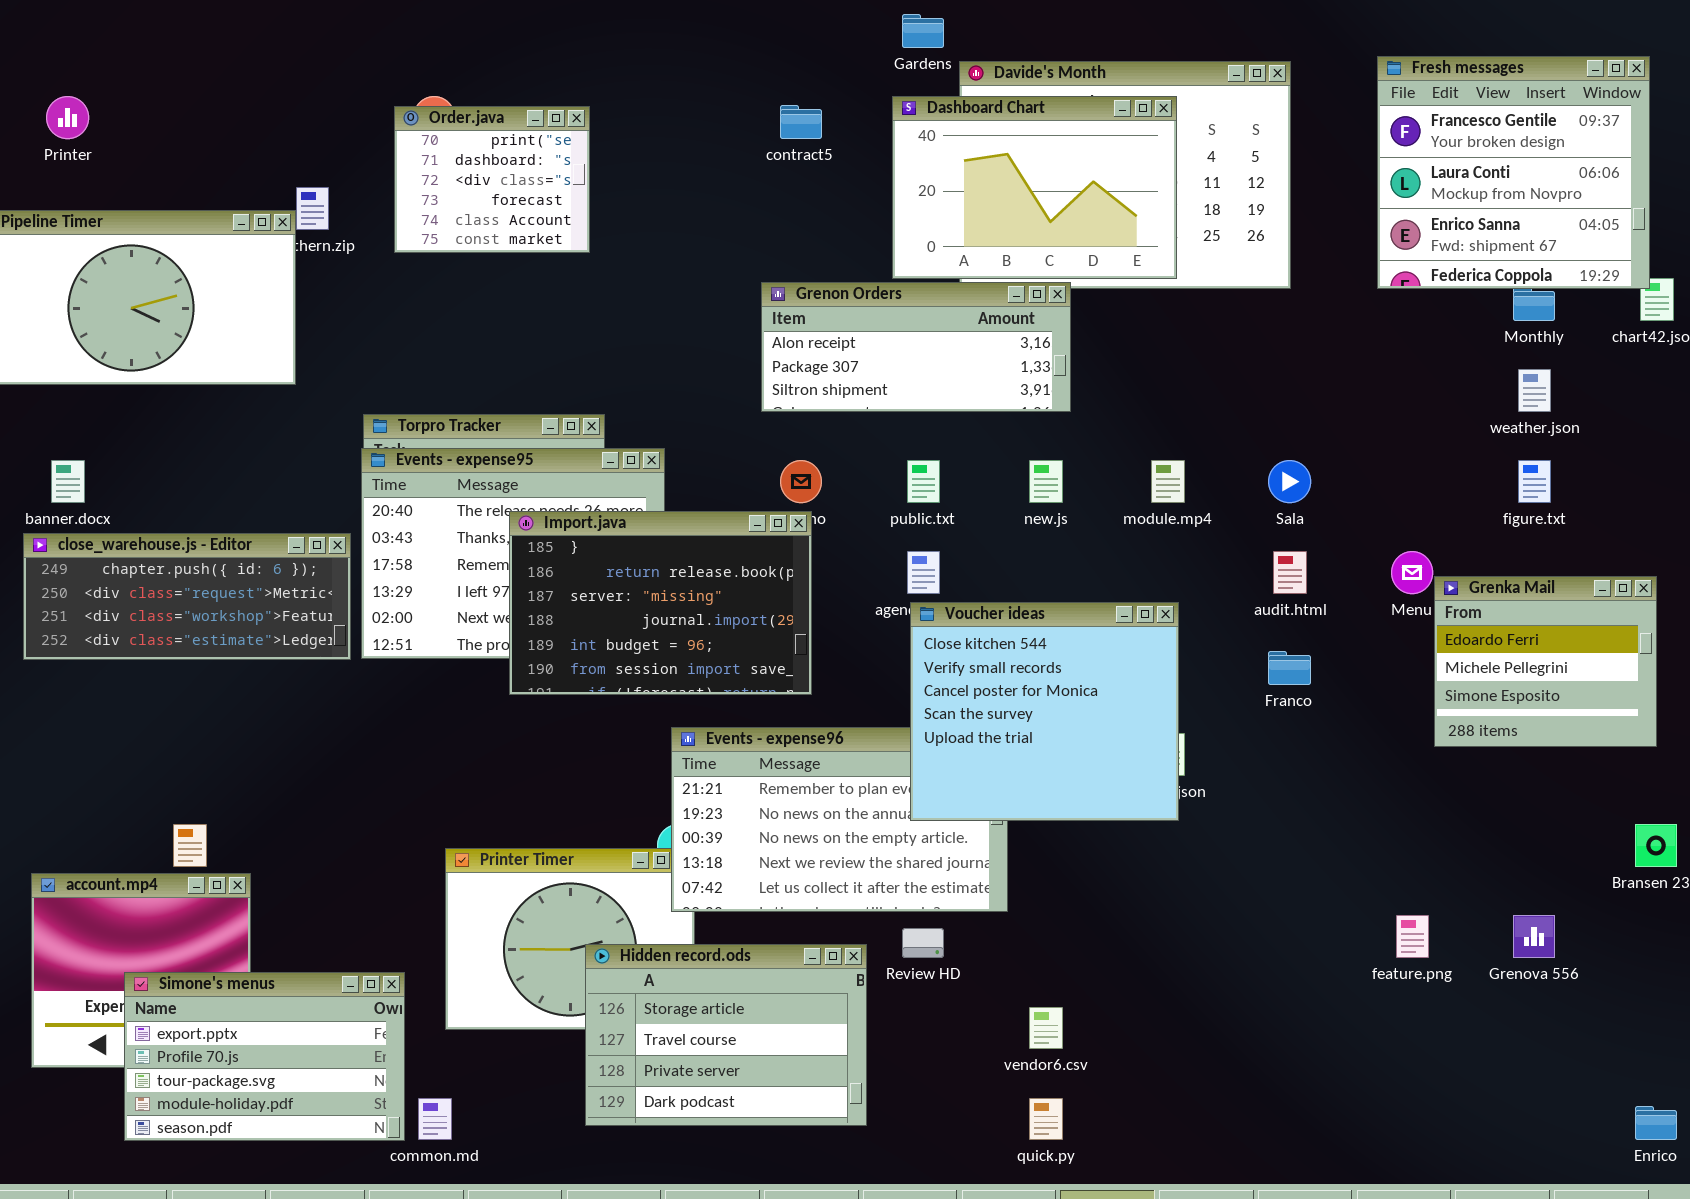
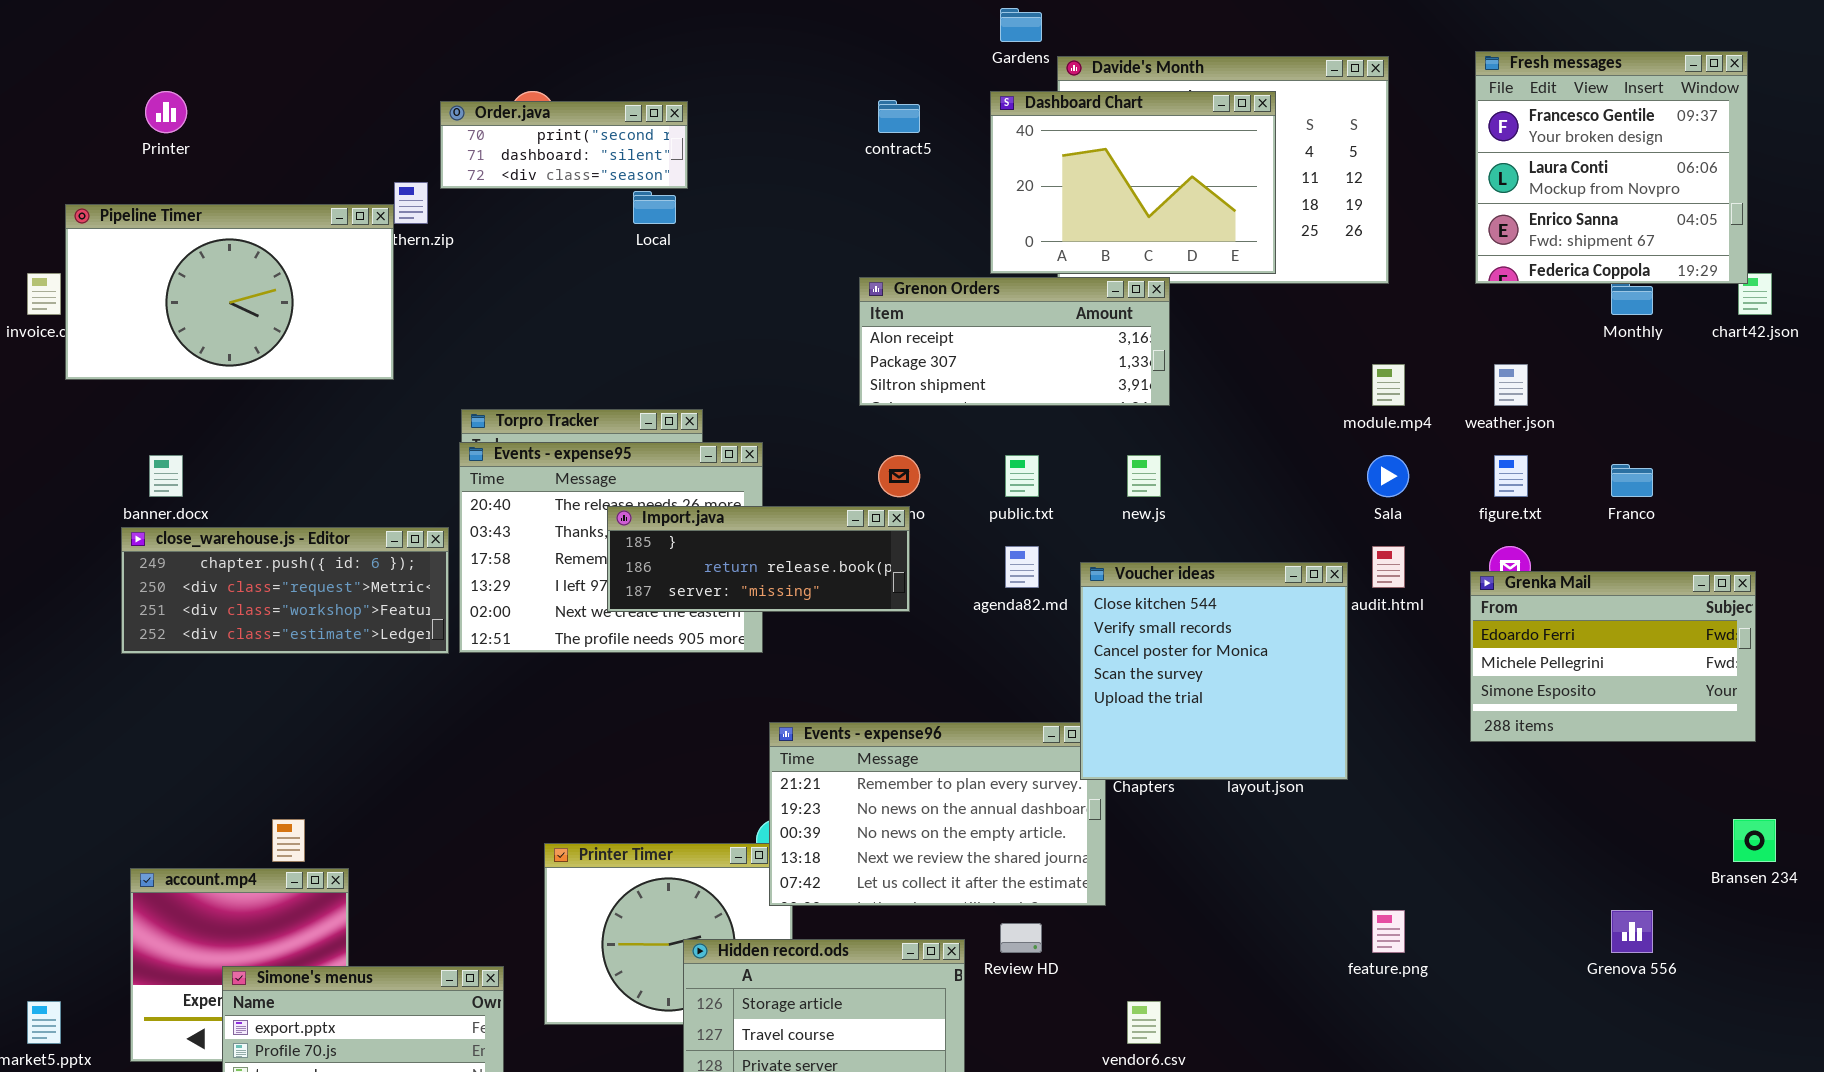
Order.java: [394,106,590,253] -> [440,101,688,189], resized
weather.json: [1518,369,1551,412] -> [1494,364,1528,406], moved
module.mp4: [1151,460,1185,503] -> [1372,364,1405,406], moved
figure.txt: [1518,460,1551,503] -> [1494,455,1528,497], moved
Import.java: [509,511,812,695] -> [607,506,910,612], resized
Grenka Mail: [1434,576,1657,747] -> [1470,571,1756,742], resized
Voucher ideas: [910,602,1179,821] -> [1080,562,1348,780], moved
Franco: [1268,651,1311,685] -> [1611,464,1653,497], moved
feature.png: [1396,915,1429,958] -> [1372,910,1405,953], moved

